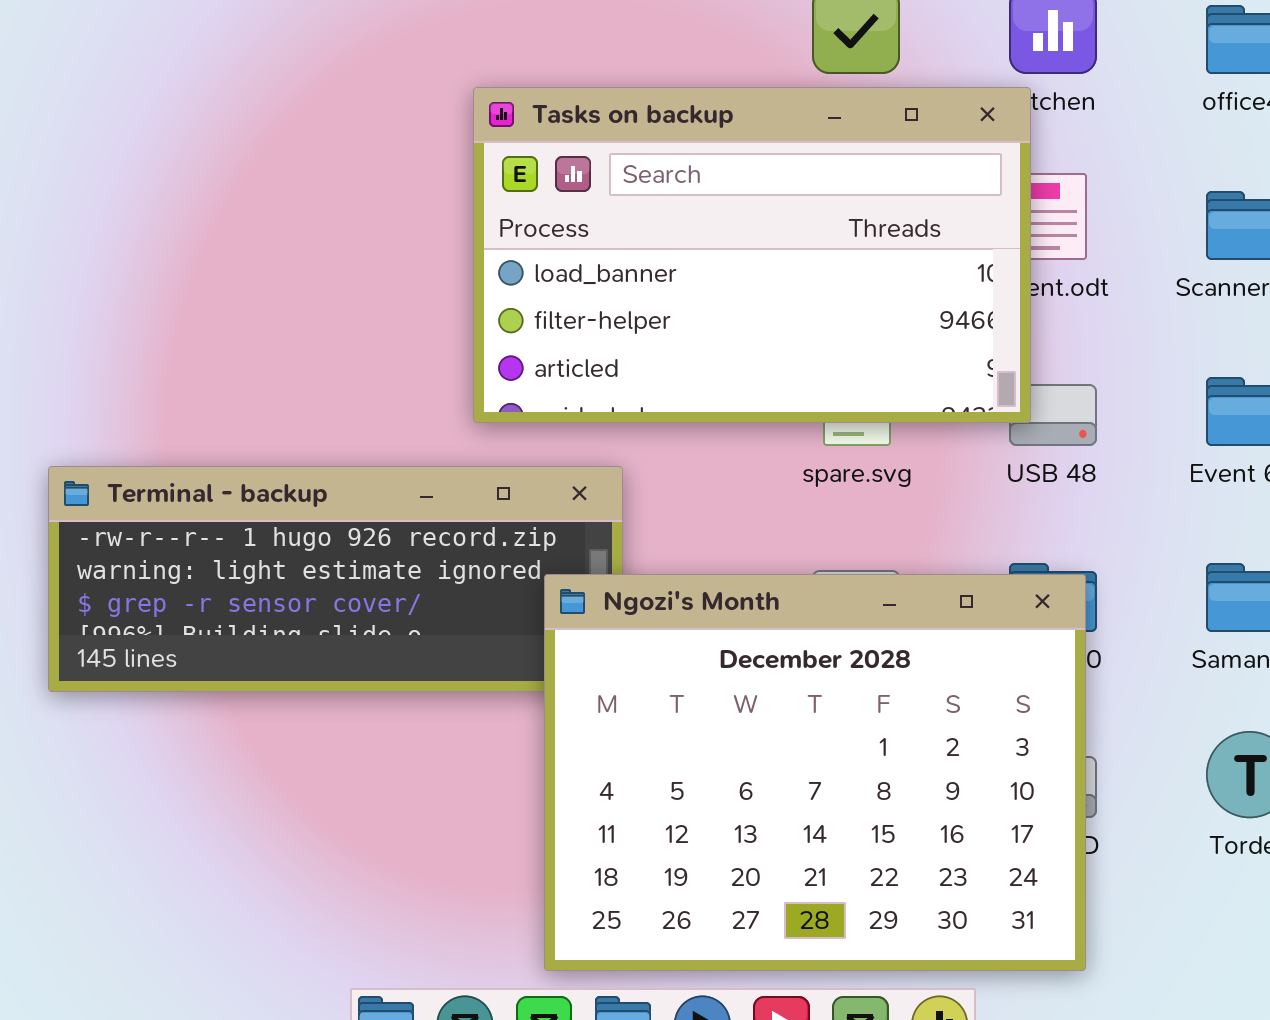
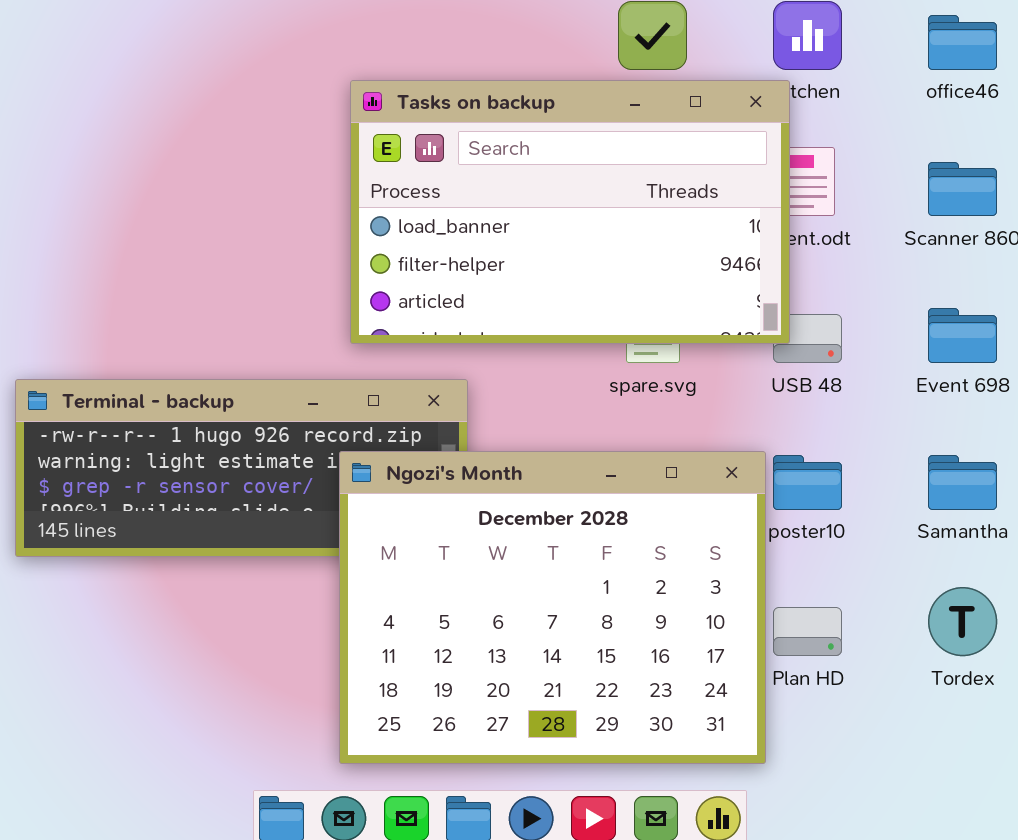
Ngozi's Month: [544,574,1086,971] -> [339,451,766,764], moved

